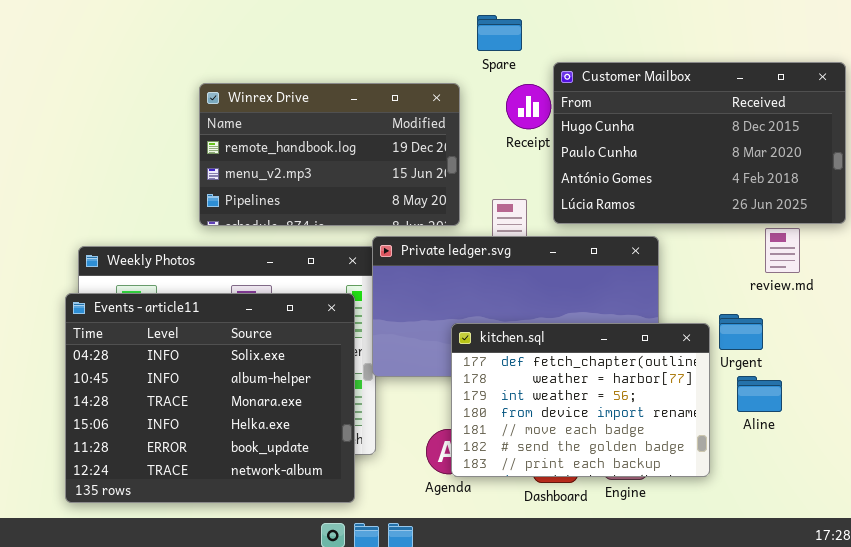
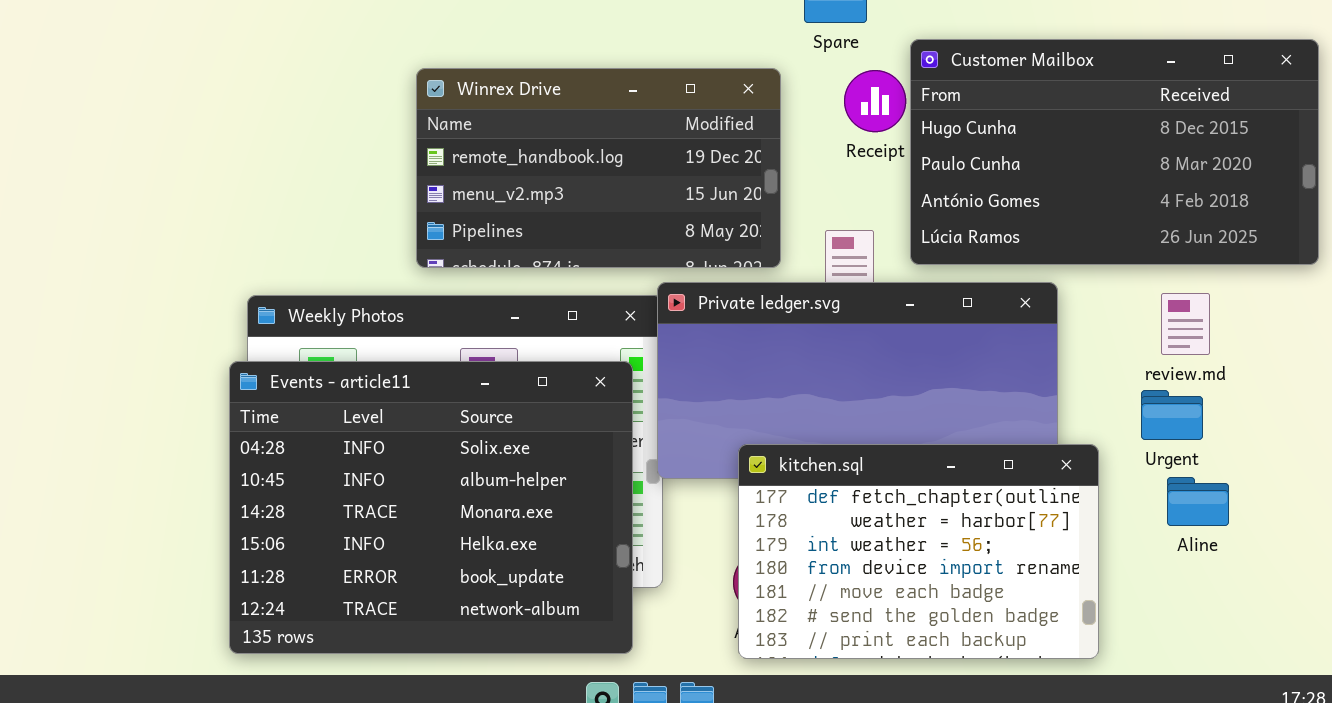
review.md: [765,228,800,273] -> [1161,293,1210,355], moved
kitchen.sql: [451,323,710,477] -> [738,444,1099,659], moved

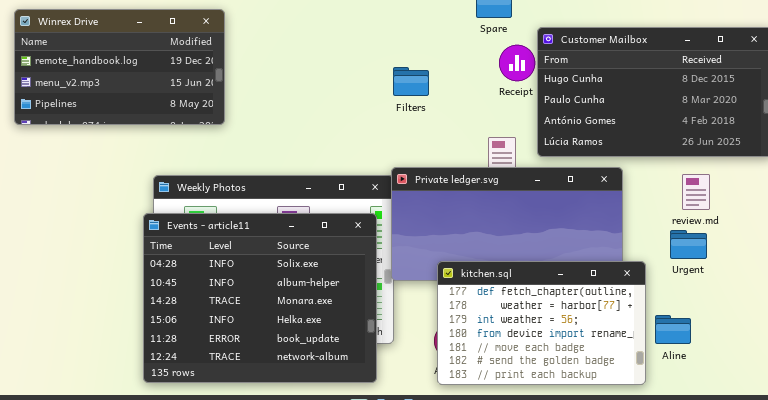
Winrex Drive: [416,68,781,268] -> [14,9,225,125], moved
Aline: [1167,477,1229,526] -> [655,315,691,344], moved

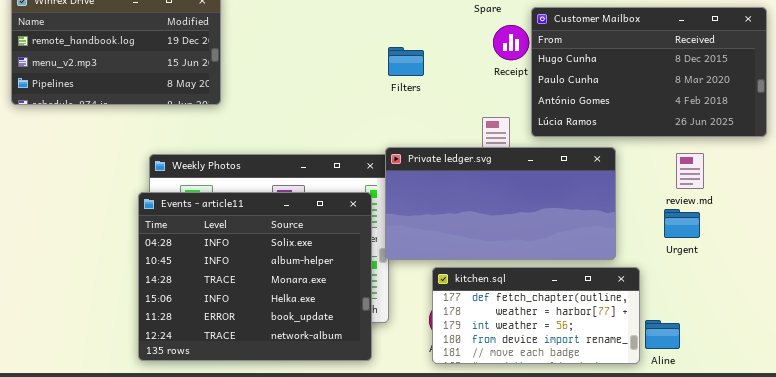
kitchen.sql: [437,261,646,385] -> [432,267,640,364], resized
Aline: [655,315,691,344] -> [645,320,680,349], moved

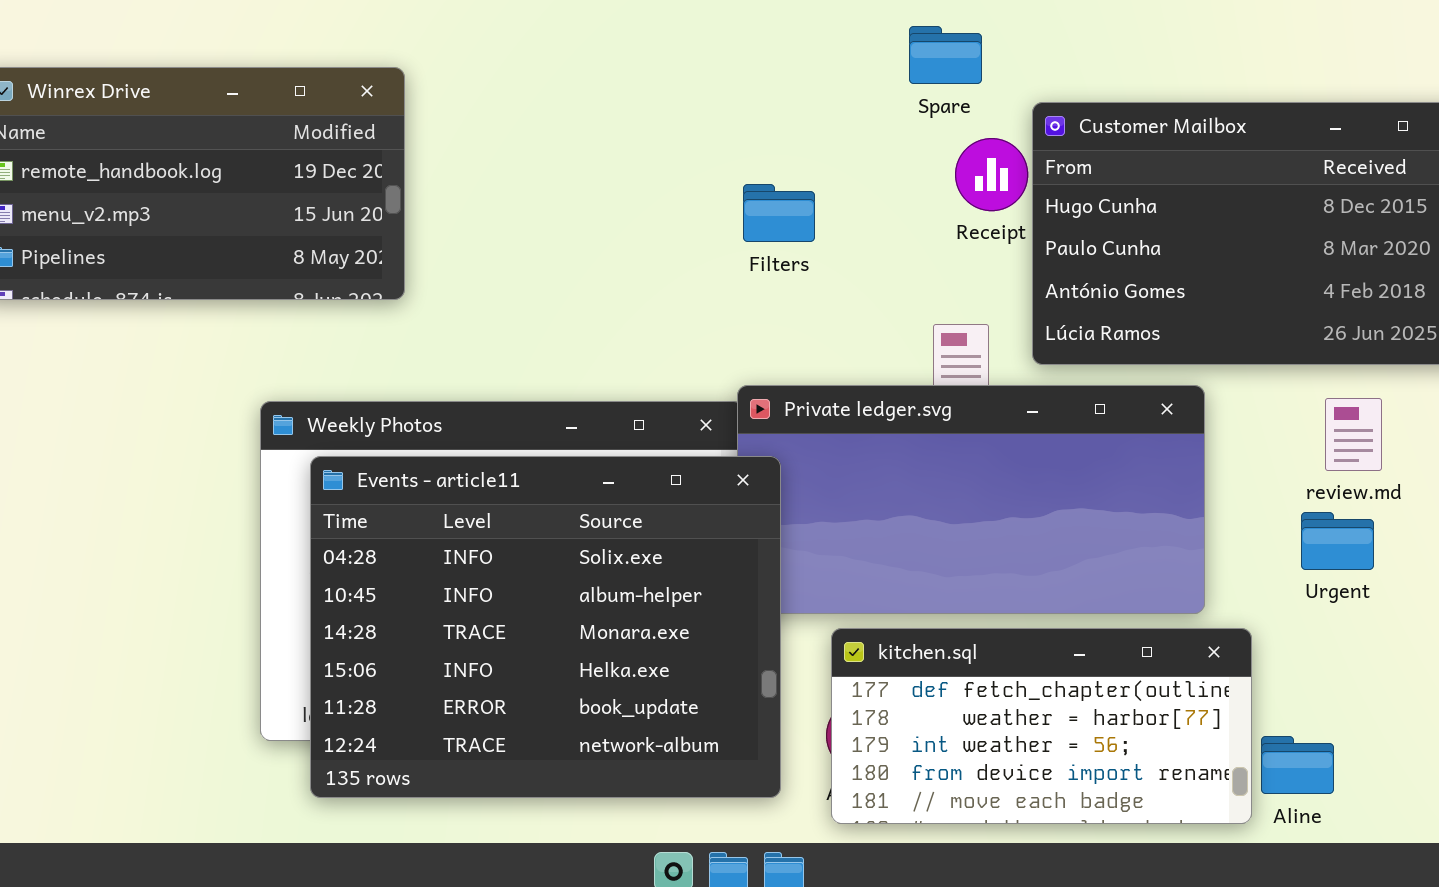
Events - article11: [138,192,372,361] -> [310,456,781,798], moved

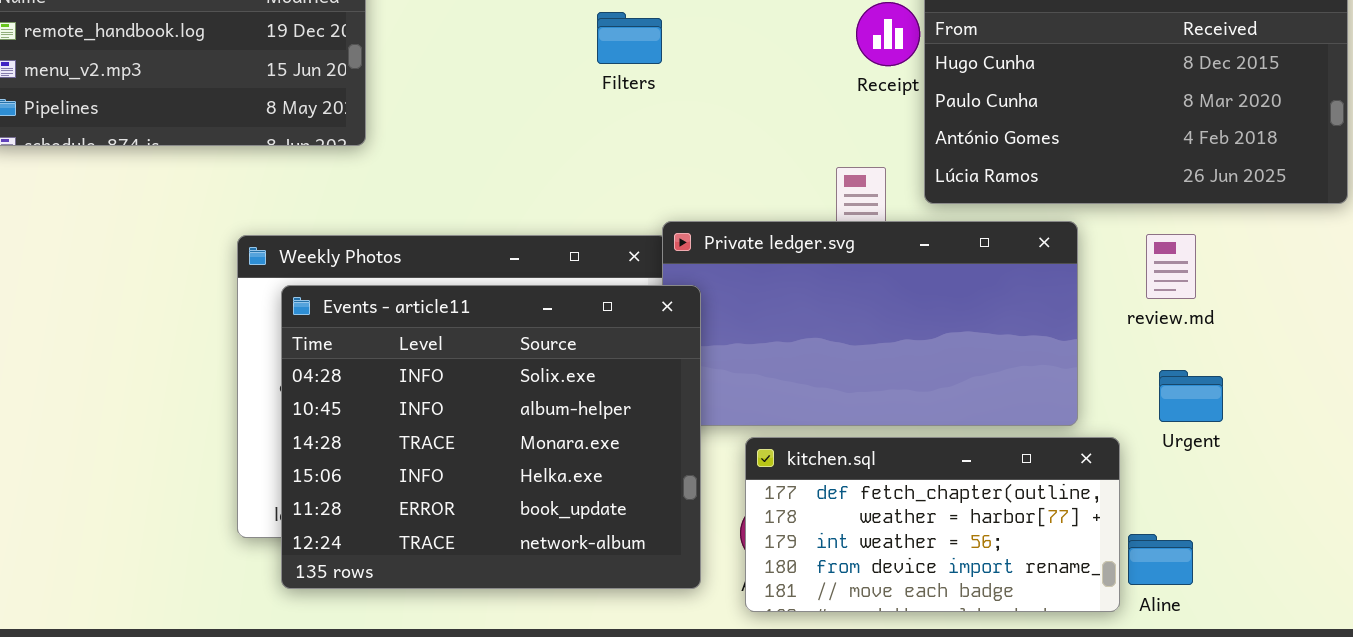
Filters: [743,184,815,242] -> [597,12,662,64], moved
review.md: [1325,398,1382,471] -> [1146,234,1196,299], moved
Urgent: [1301,512,1374,570] -> [1159,370,1223,422], moved

